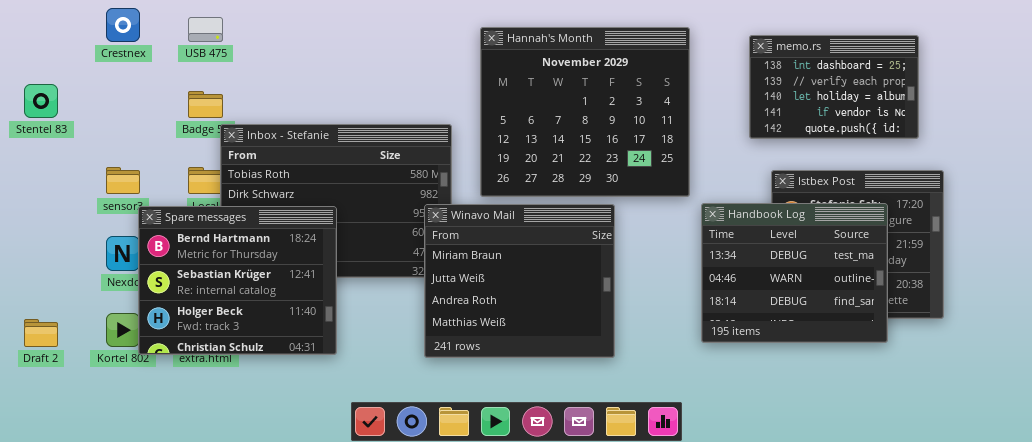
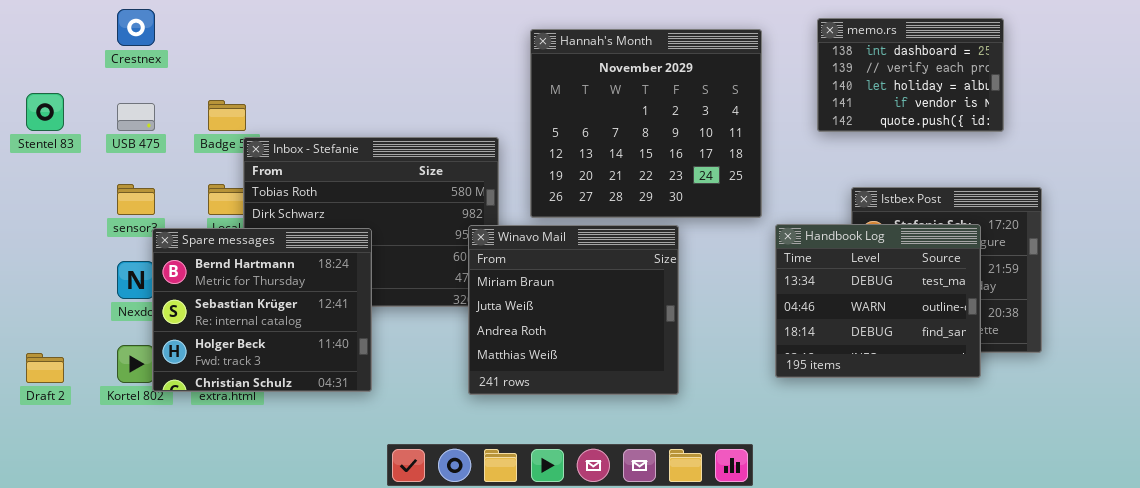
USB 475: [188,17,223,42] -> [117,103,155,131], moved
memo.rs: [749,35,919,139] -> [817,18,1004,132], moved

